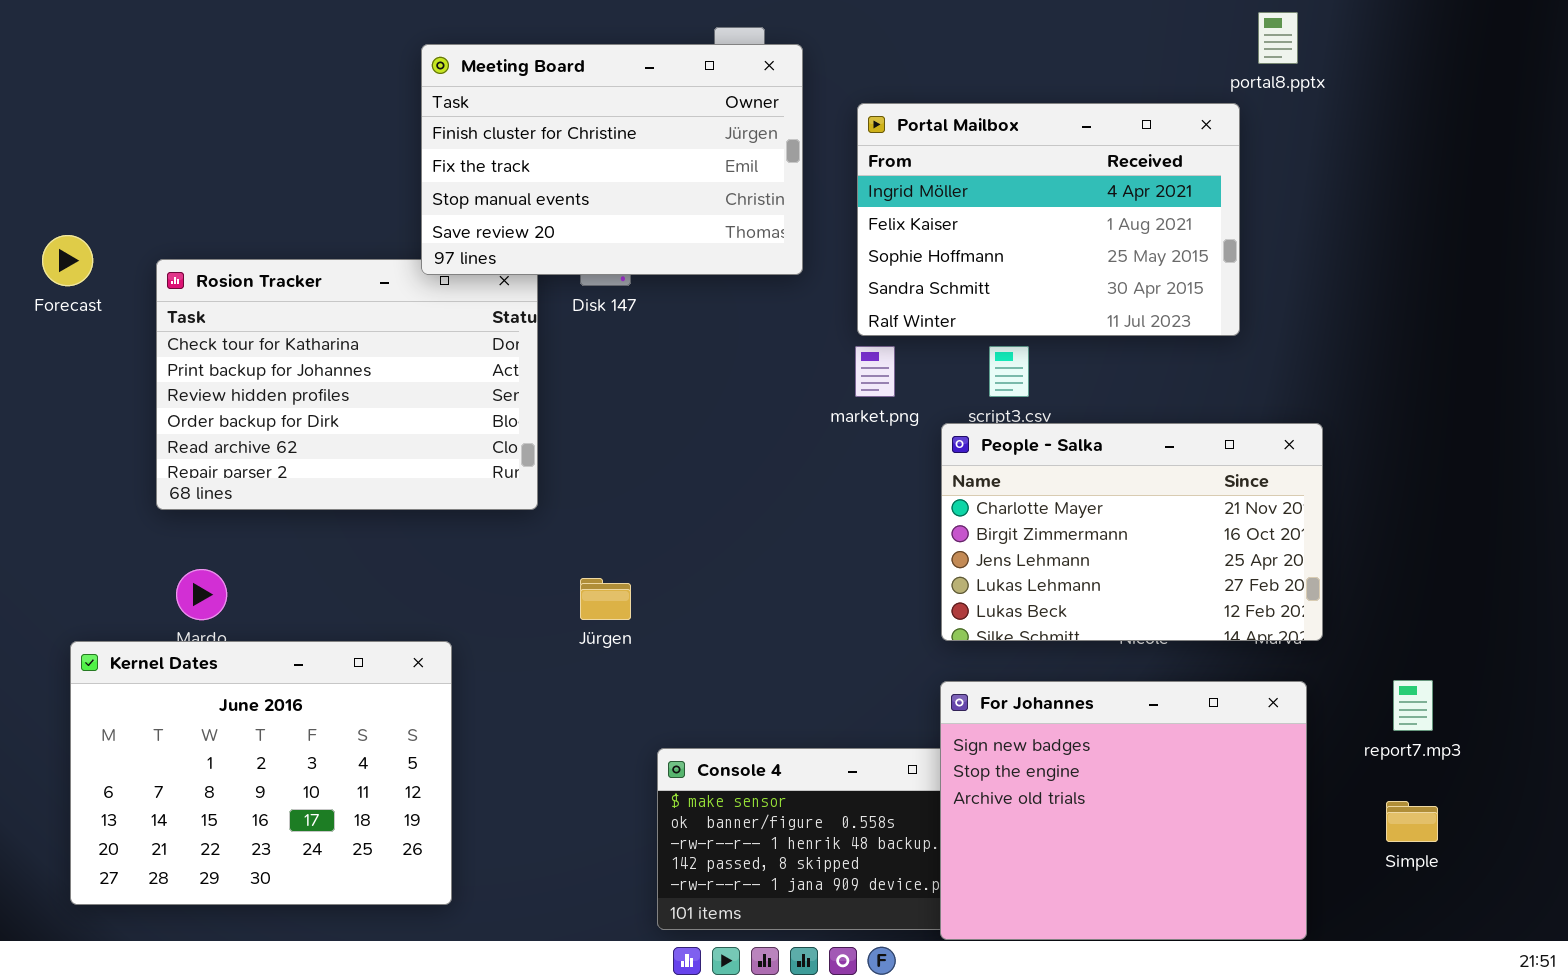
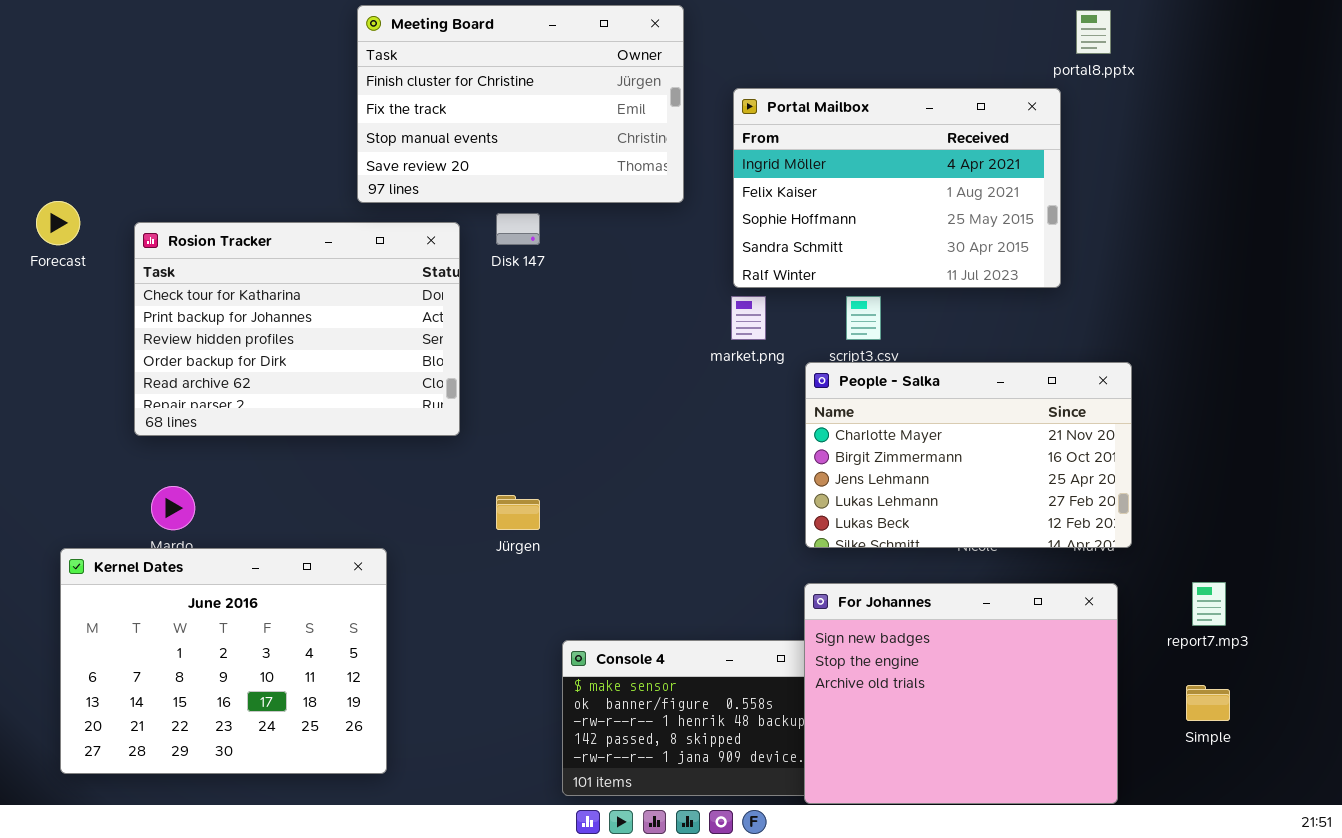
Meeting Board: [421,44,803,275] -> [357,5,684,203], moved

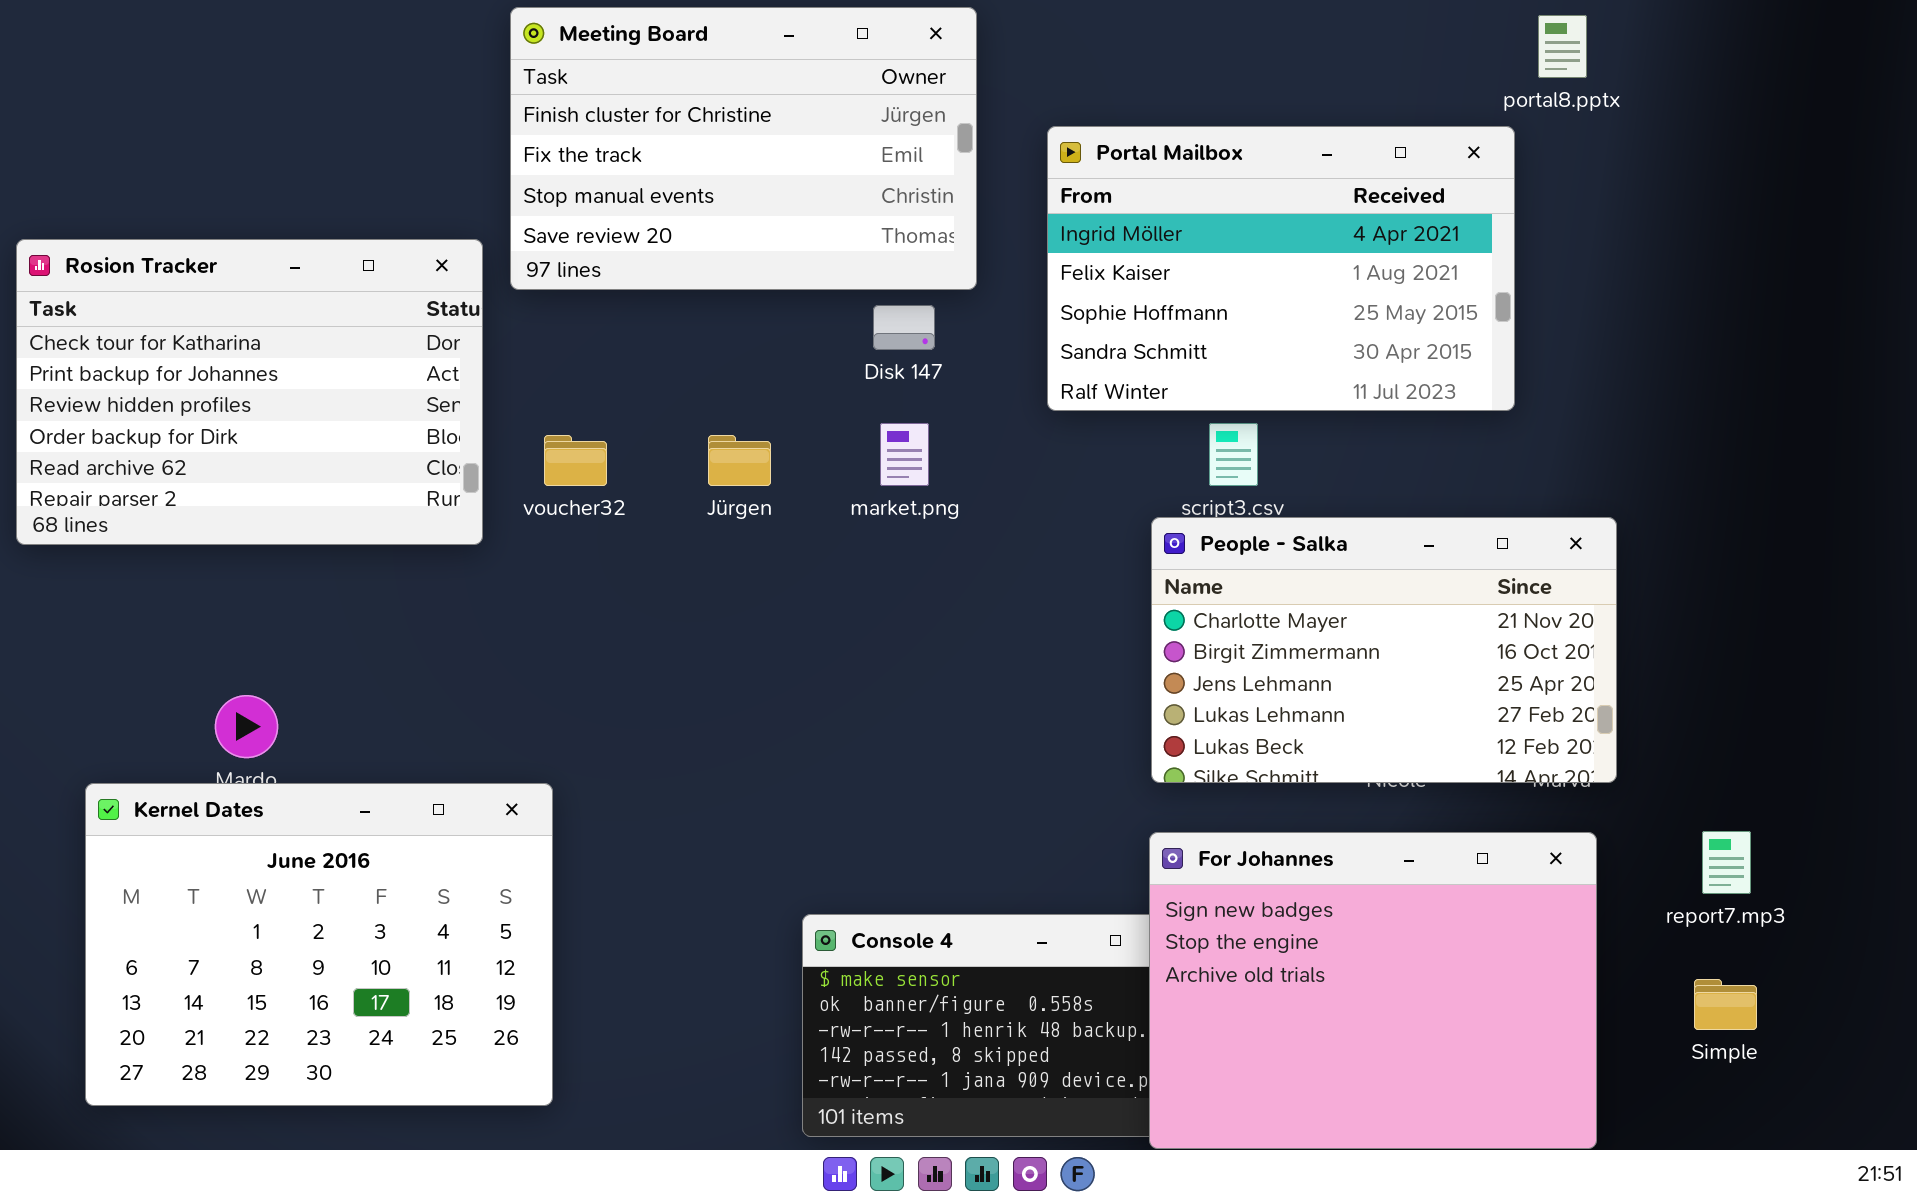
Disk 147: [496,213,540,245] -> [873,305,935,350], moved
Rosion Tracker: [134,222,460,436] -> [16,239,483,545], moved
market.png: [731,296,766,340] -> [880,423,929,486], moved
Jürgen: [496,495,540,530] -> [708,435,771,486], moved

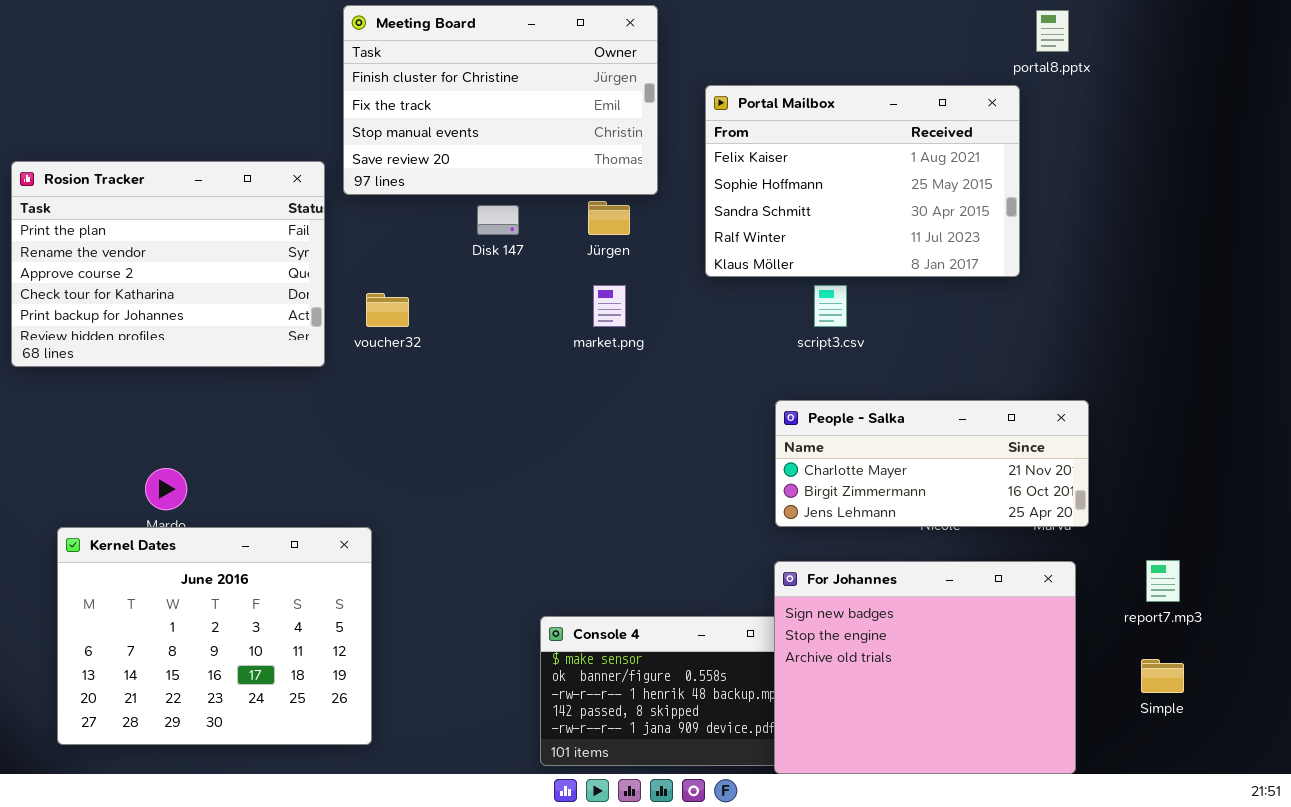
Portal Mailbox: [1047,126,1515,411] -> [705,85,1020,277], scrolled down 1 row
Rosion Tracker: [16,239,483,545] -> [11,161,325,367], scrolled up 3 rows
Disk 147: [873,305,935,350] -> [477,205,519,235], moved
Jürgen: [708,435,771,486] -> [588,201,630,235], moved
People - Salka: [1151,517,1617,783] -> [775,400,1089,527], resized

